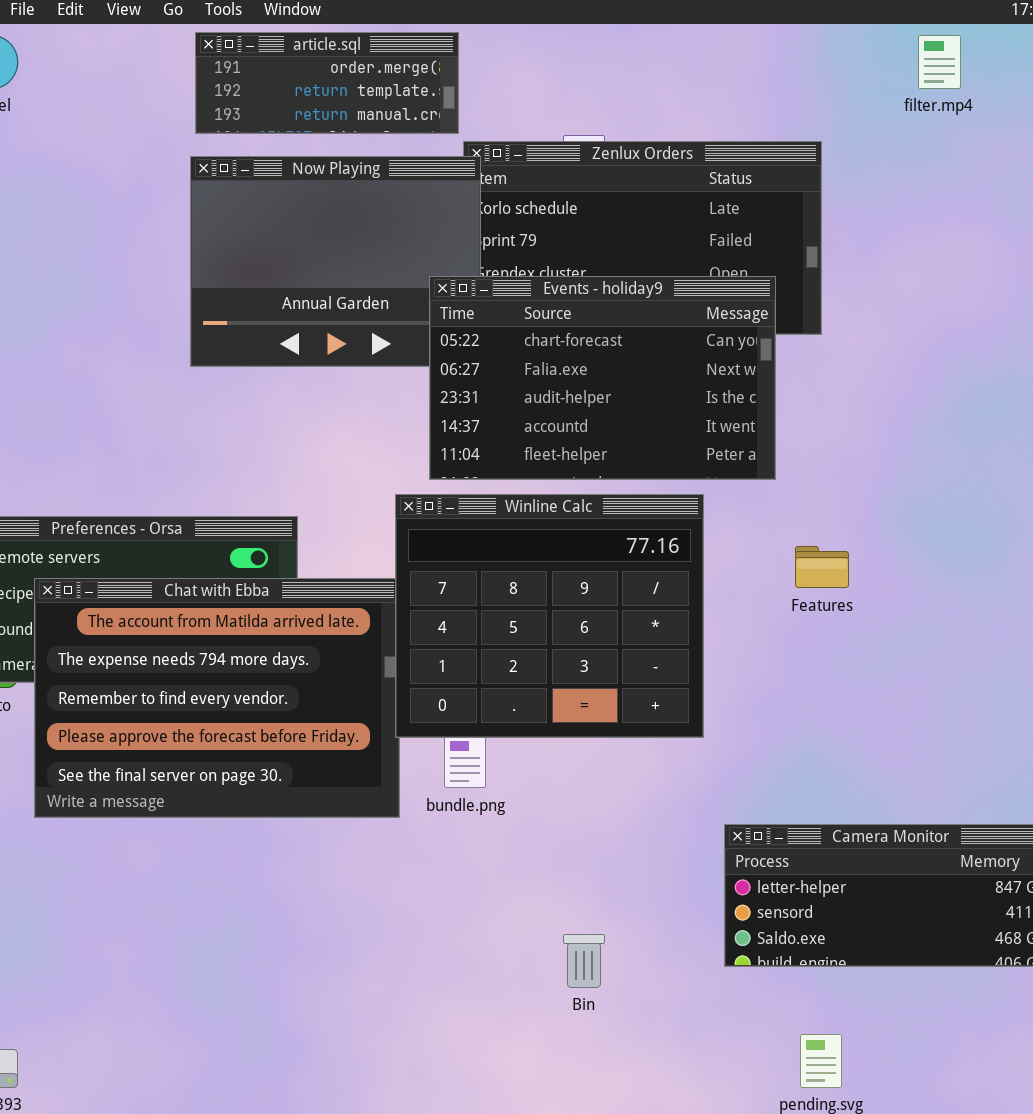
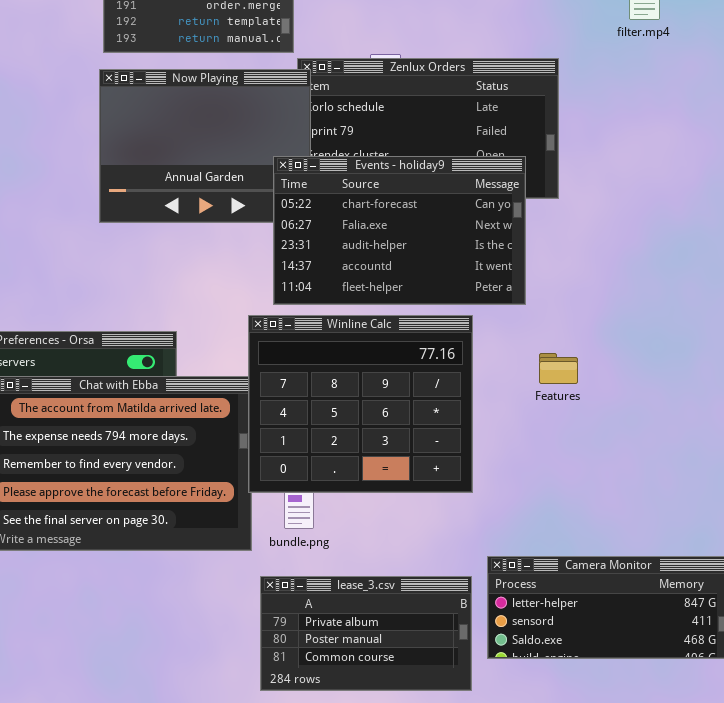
lease_3.csv: none -> [260,576,472,691], opened

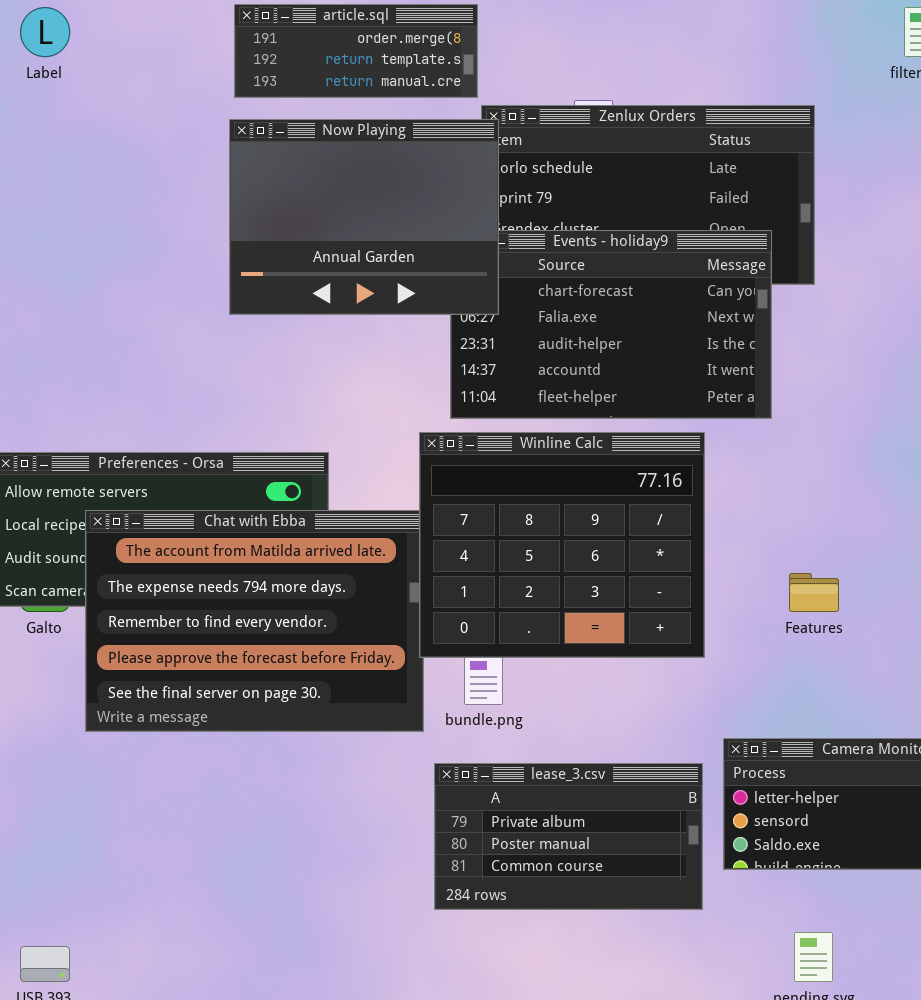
Now Playing: [99,69,311,223] -> [229,119,499,315], raised
Features: [539,353,578,384] -> [789,573,839,612], moved

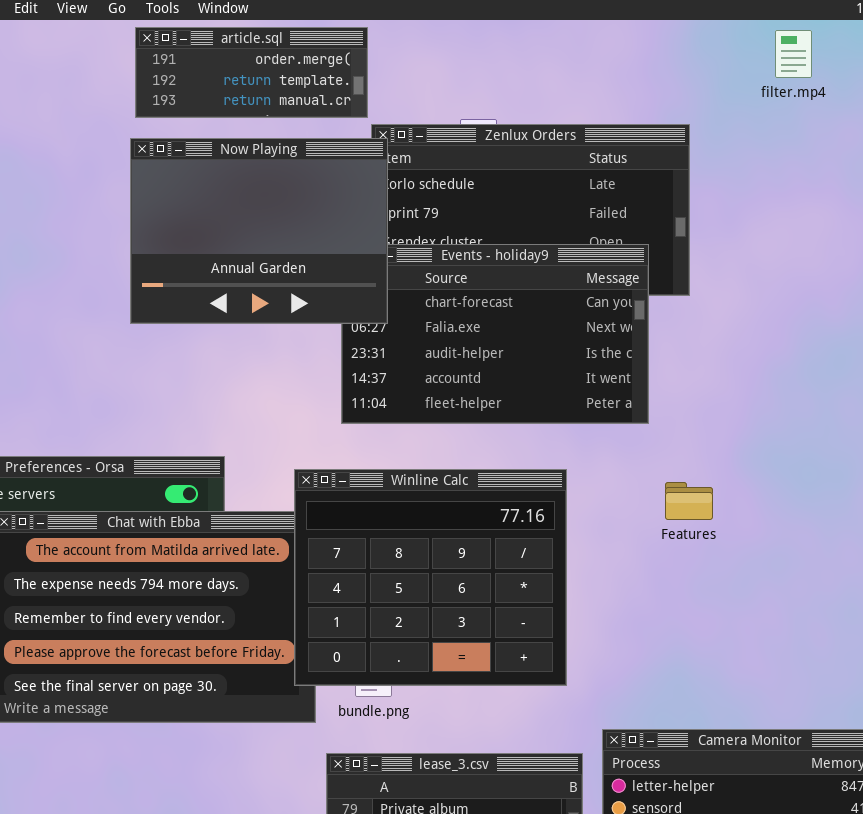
Winline Calc: [419,432,705,658] -> [294,469,567,686], moved
Features: [789,573,839,612] -> [665,482,713,520], moved

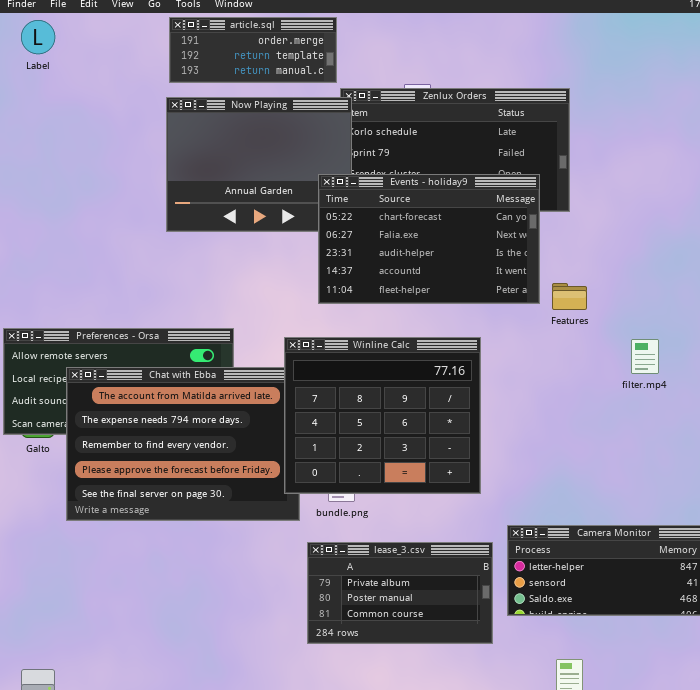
filter.mp4: [775,30,812,78] -> [631,339,659,374], moved
Events - holiday9: [341,244,649,424] -> [318,174,540,304], raised
Features: [665,482,713,520] -> [552,283,587,310], moved

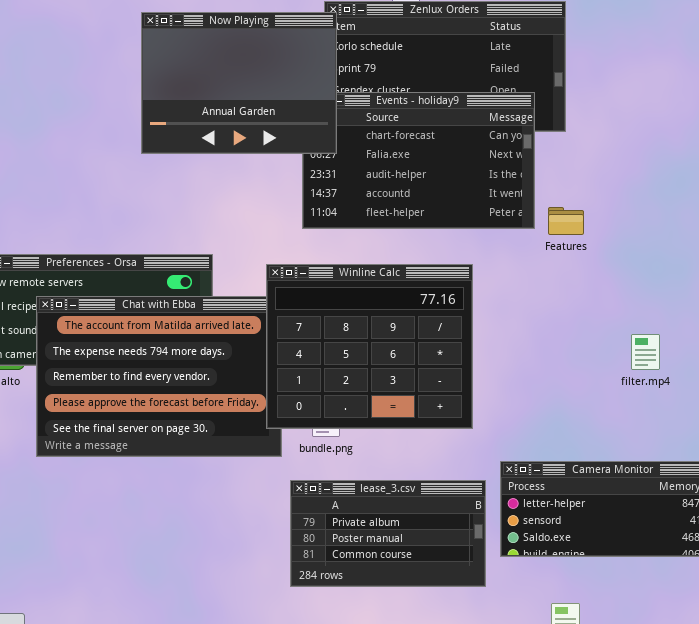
Now Playing: [166,97,352,232] -> [141,12,337,154], raised
filter.mp4: [631,339,659,374] -> [631,334,660,370], moved

